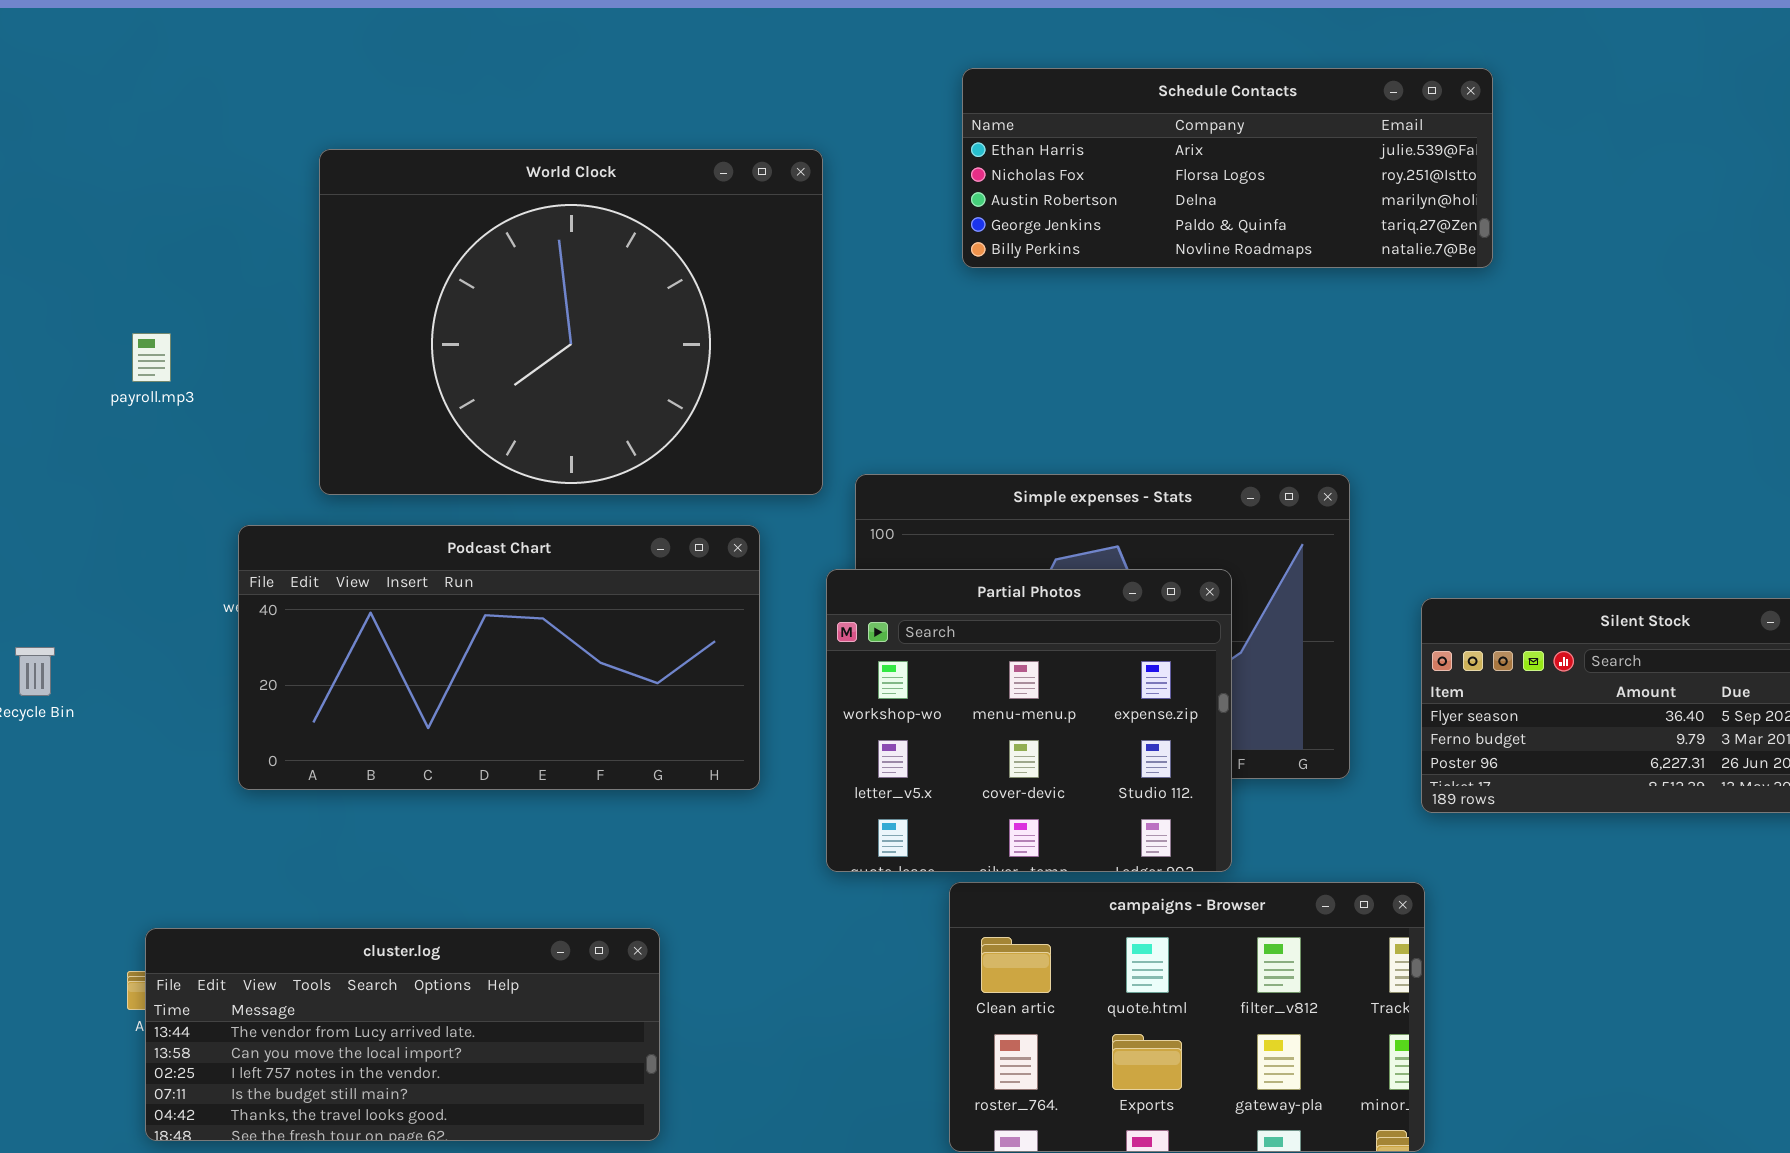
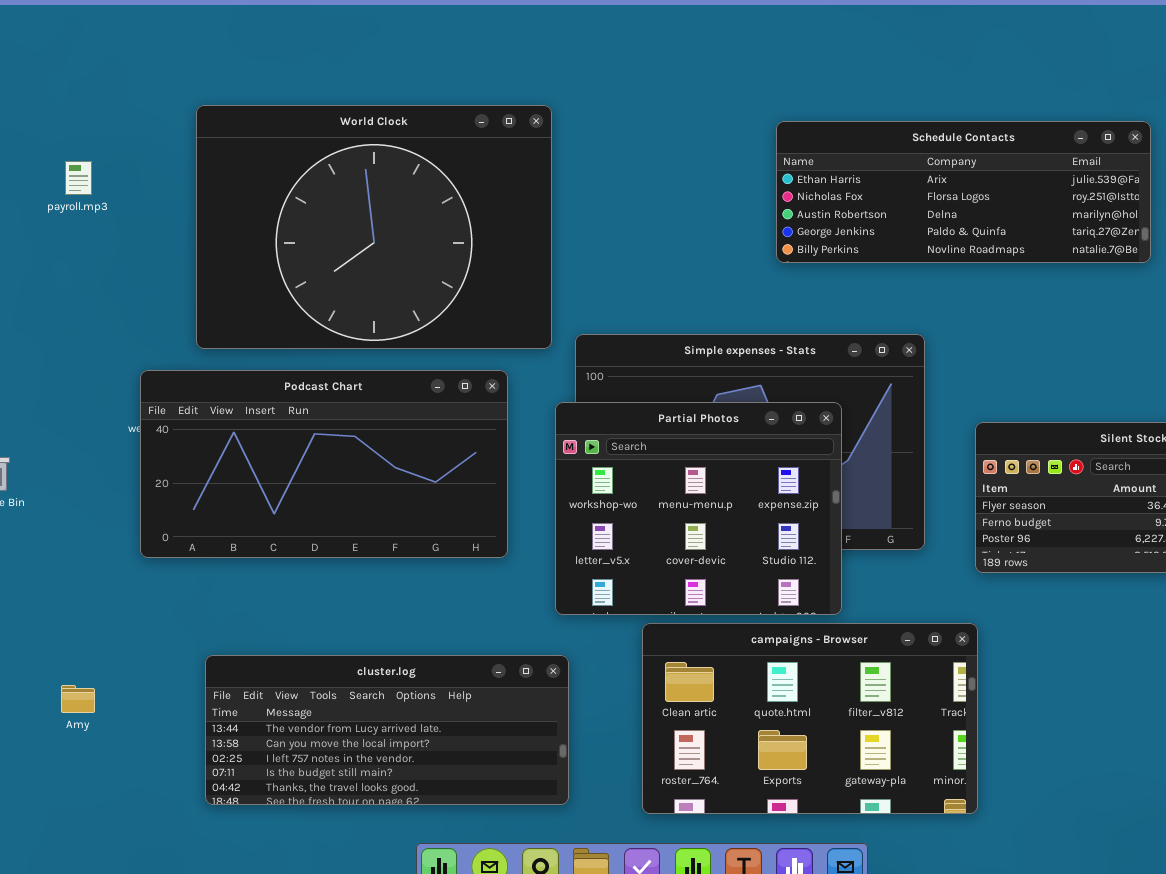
Schedule Contacts: [962,68,1493,268] -> [776,121,1151,263], moved
payroll.mp3: [132,333,171,382] -> [65,161,92,195], moved
cluster.log: [145,928,660,1141] -> [205,655,569,805], moved

